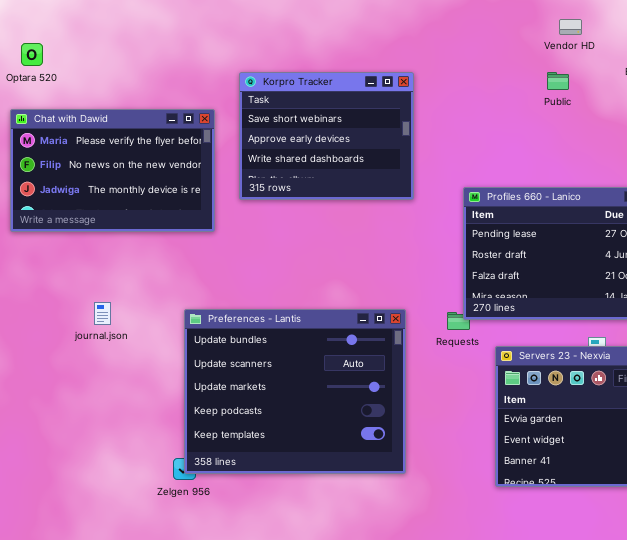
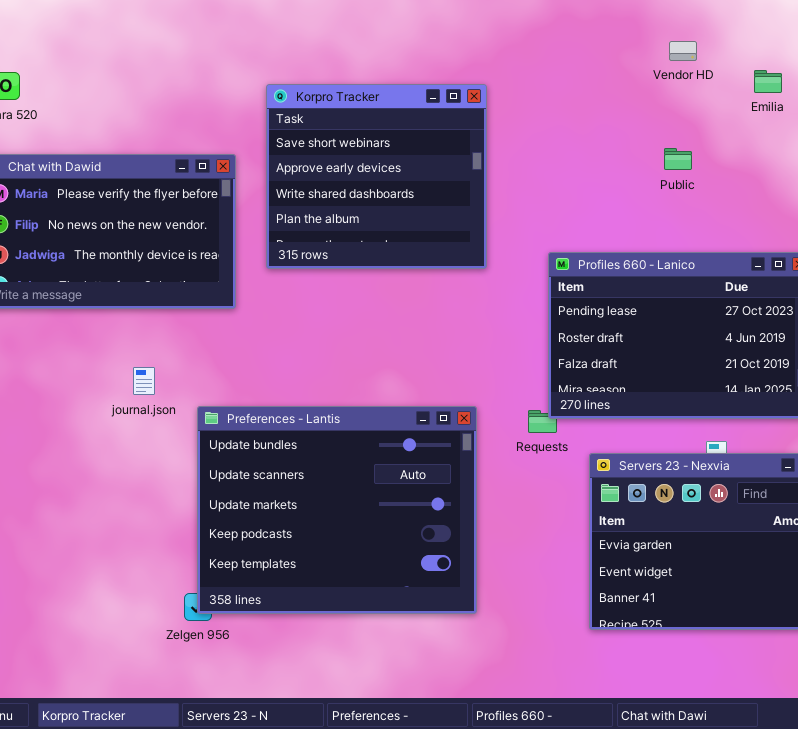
Public: [547,72,569,90] -> [664,148,692,170], moved
Korpro Tracker: [239,72,414,200] -> [266,84,487,269], resized
journal.json: [94,302,111,325] -> [133,367,155,395], moved

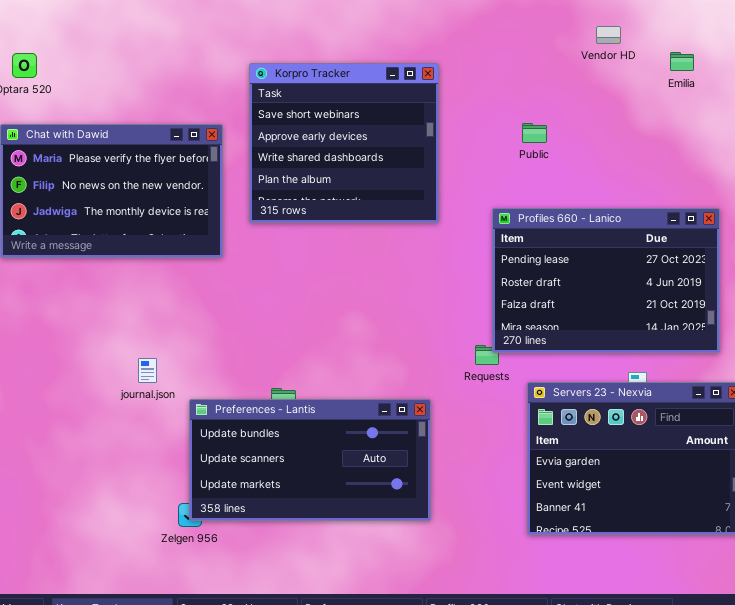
Public: [664,148,692,170] -> [522,123,547,143], moved
journal.json: [133,367,155,395] -> [138,358,157,383], moved
Preferences - Lantis: [197,406,477,614] -> [189,399,431,521], resized

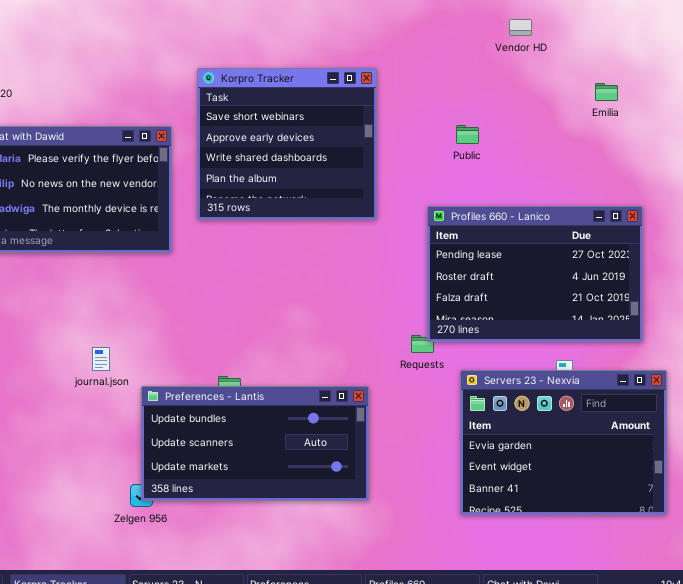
Vendor HD: [596,26,621,44] -> [509,19,532,36], moved
Emilia: [670,52,694,71] -> [595,83,618,101], moved

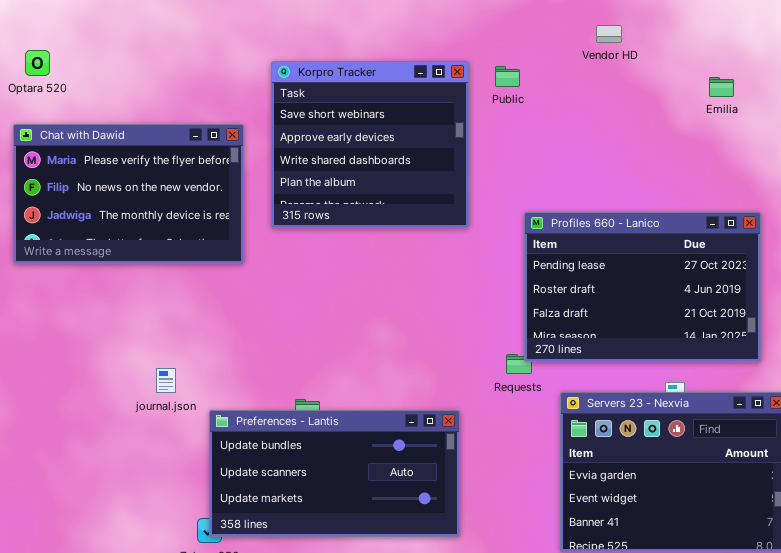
Vendor HD: [509,19,532,36] -> [596,25,622,43], moved
Public: [456,125,479,144] -> [495,66,520,87], moved

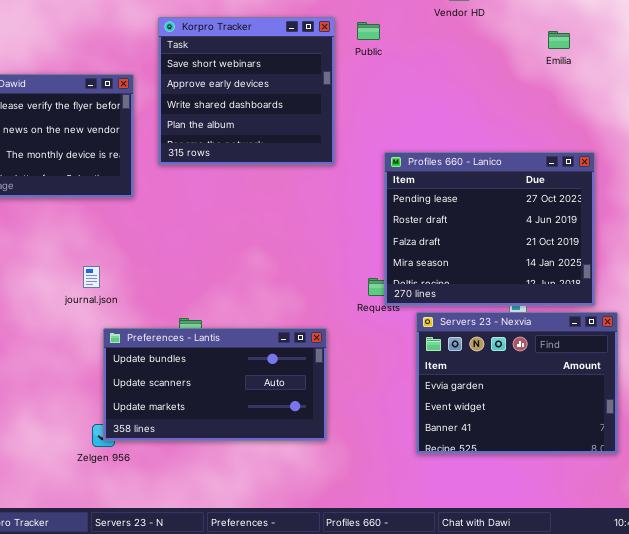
Profiles 660 - Lanico: [524,212,761,362] -> [384,152,595,306], resized
journal.json: [156,368,176,393] -> [83,266,100,288], moved

